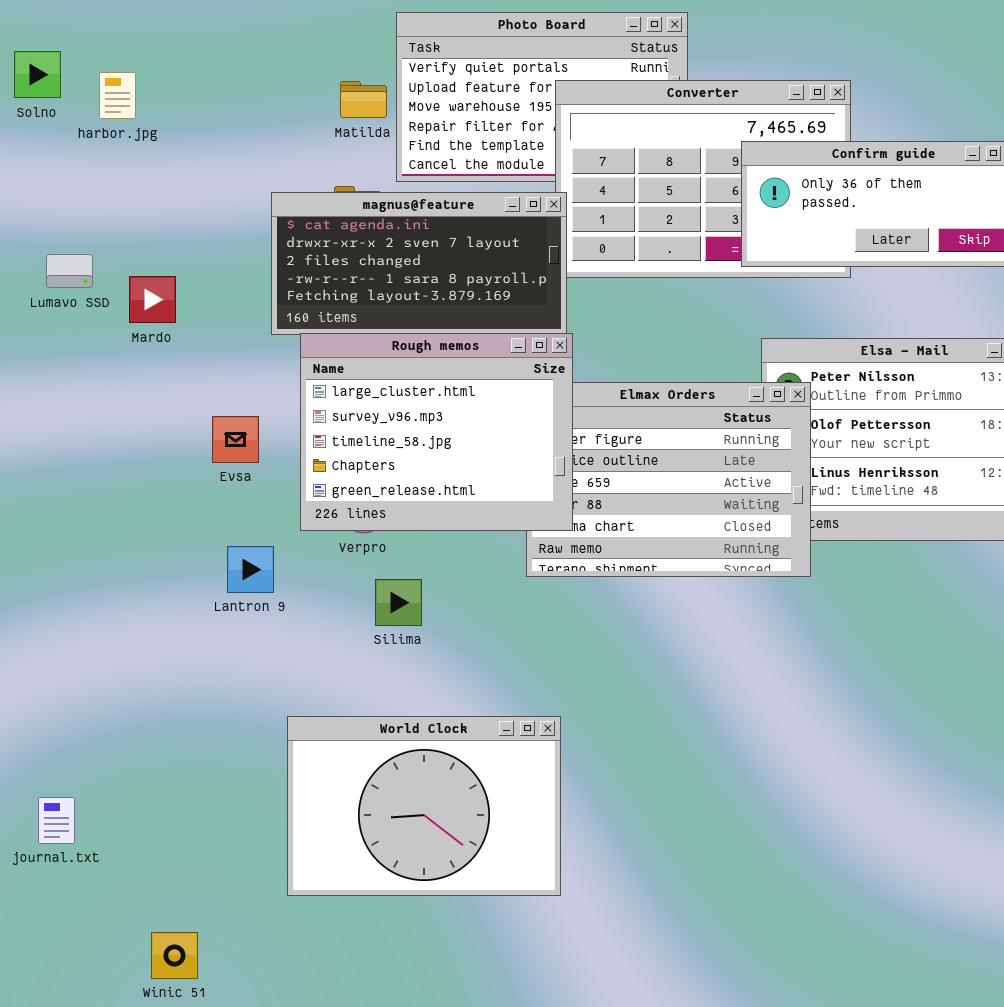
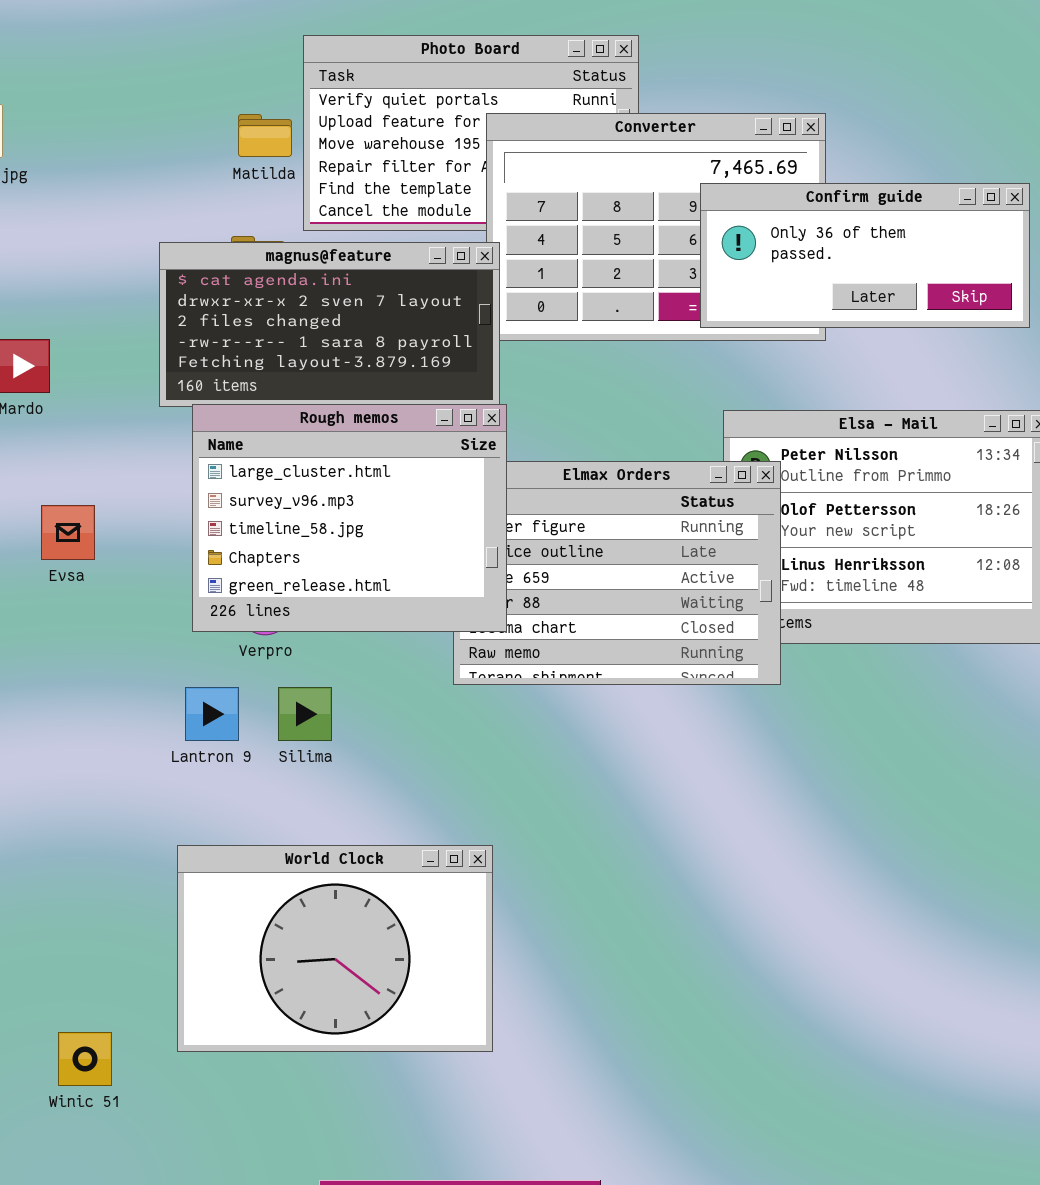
Evsa: [212,416,259,463] -> [41,505,95,560], moved
Lantron 9: [227,546,274,593] -> [185,687,239,741], moved
Winic 51: [151,932,198,979] -> [58,1032,112,1086], moved

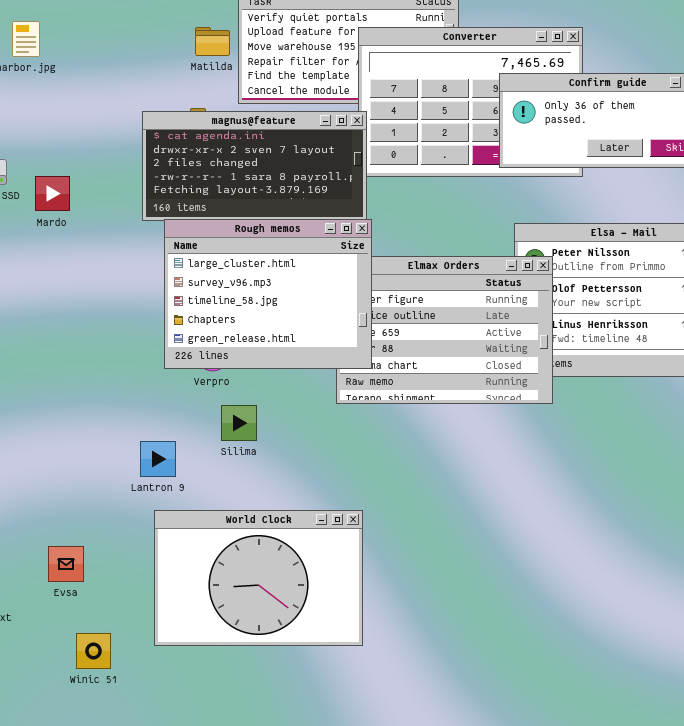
Evsa: [41,505,95,560] -> [48,546,84,582], moved
Lantron 9: [185,687,239,741] -> [140,441,176,477], moved

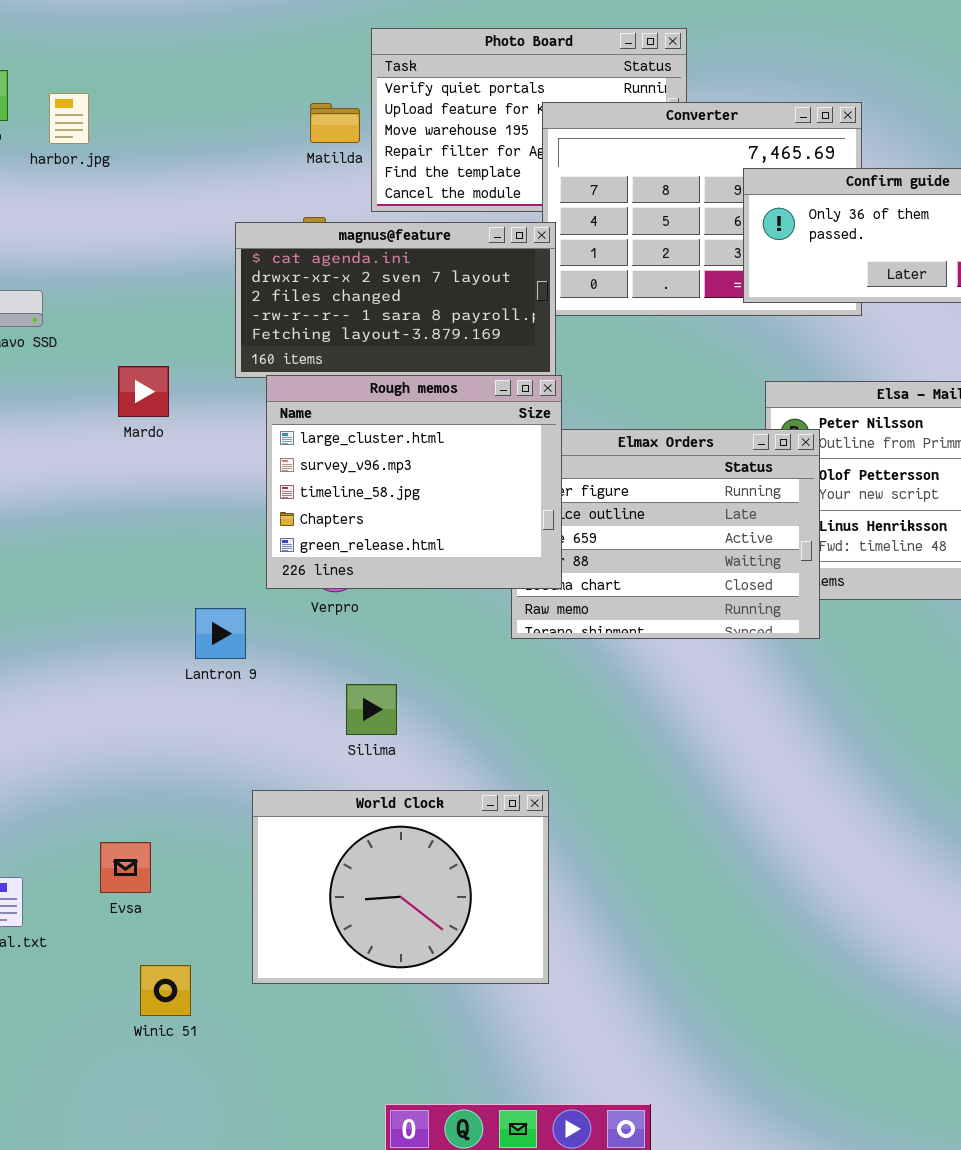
Mardo: [35,176,70,211] -> [118,366,169,417], moved
Silima: [221,405,257,441] -> [346,684,397,735], moved
Lantron 9: [140,441,176,477] -> [195,608,246,659], moved

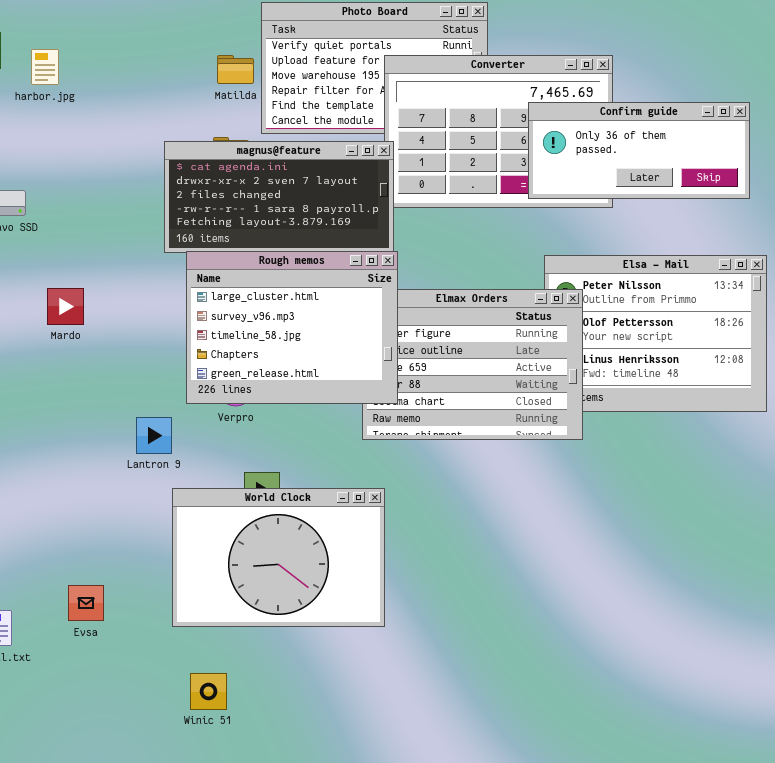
Mardo: [118,366,169,417] -> [47,288,84,325], moved
World Clock: [252,790,549,984] -> [172,488,385,627], moved
Winic 51: [140,965,191,1016] -> [190,673,227,710], moved

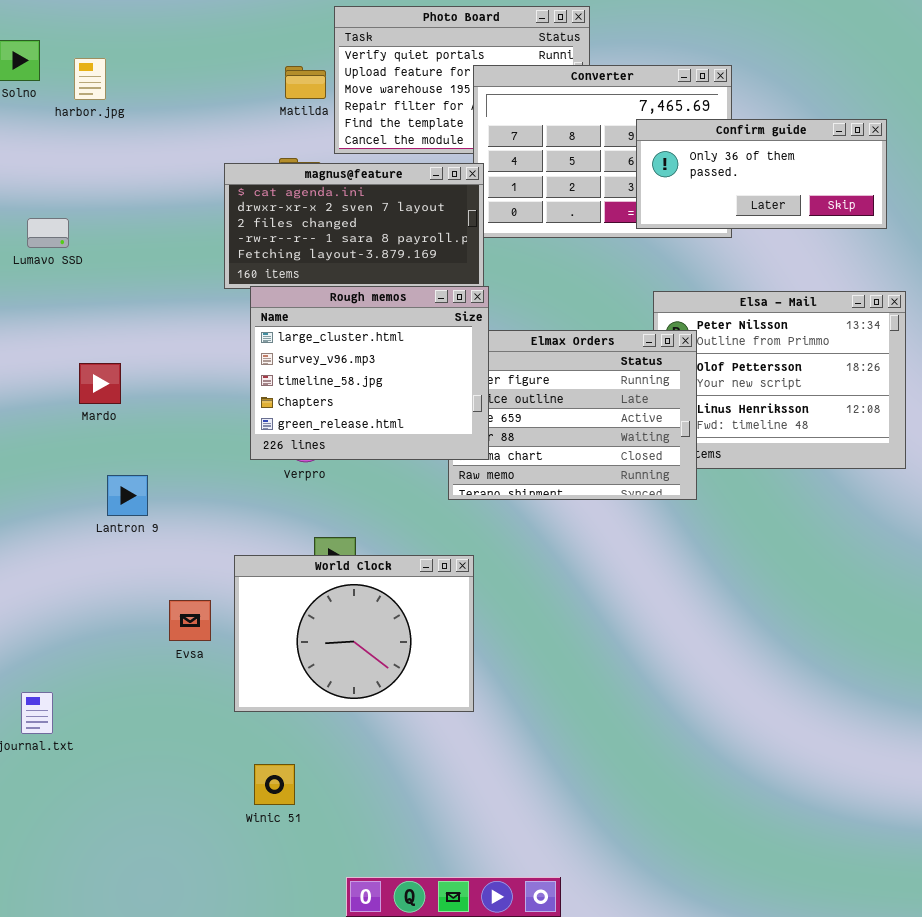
Mardo: [47,288,84,325] -> [79,363,121,404], moved
Lantron 9: [136,417,172,454] -> [107,475,148,516], moved
Evsa: [68,585,104,621] -> [169,600,211,641], moved

